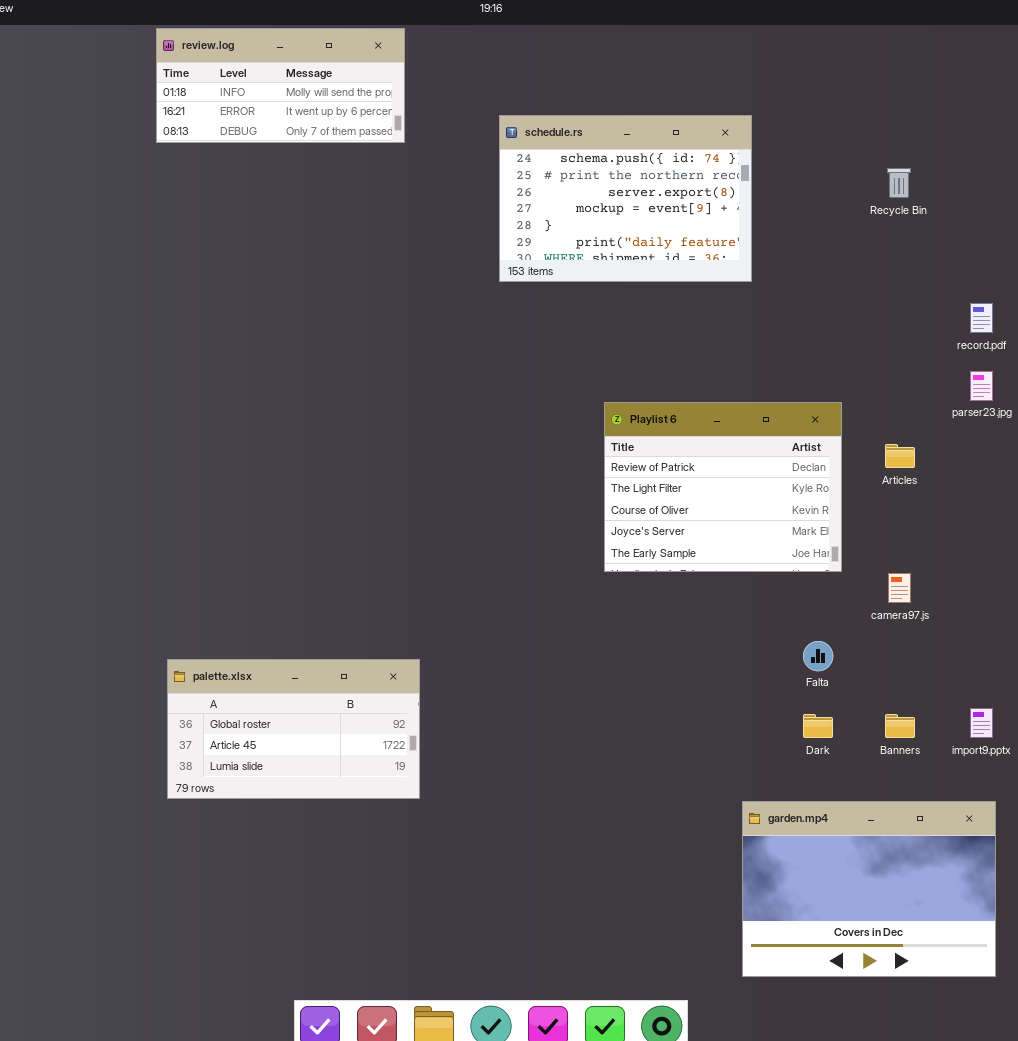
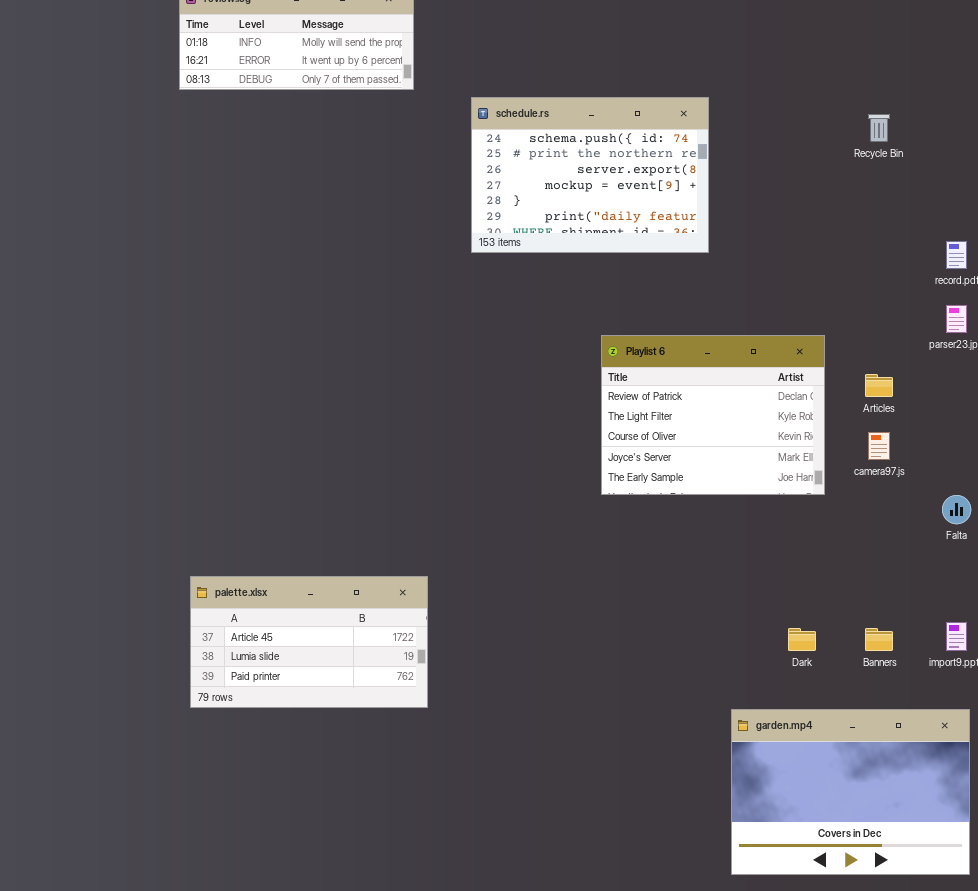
schedule.rs: [499,115,752,282] -> [471,97,709,253], moved
camera97.js: [888,573,911,603] -> [868,432,890,460], moved
Falta: [803,641,833,671] -> [942,495,971,524], moved
palette.xlsx: [167,659,420,799] -> [190,576,428,708], scrolled down 1 row

